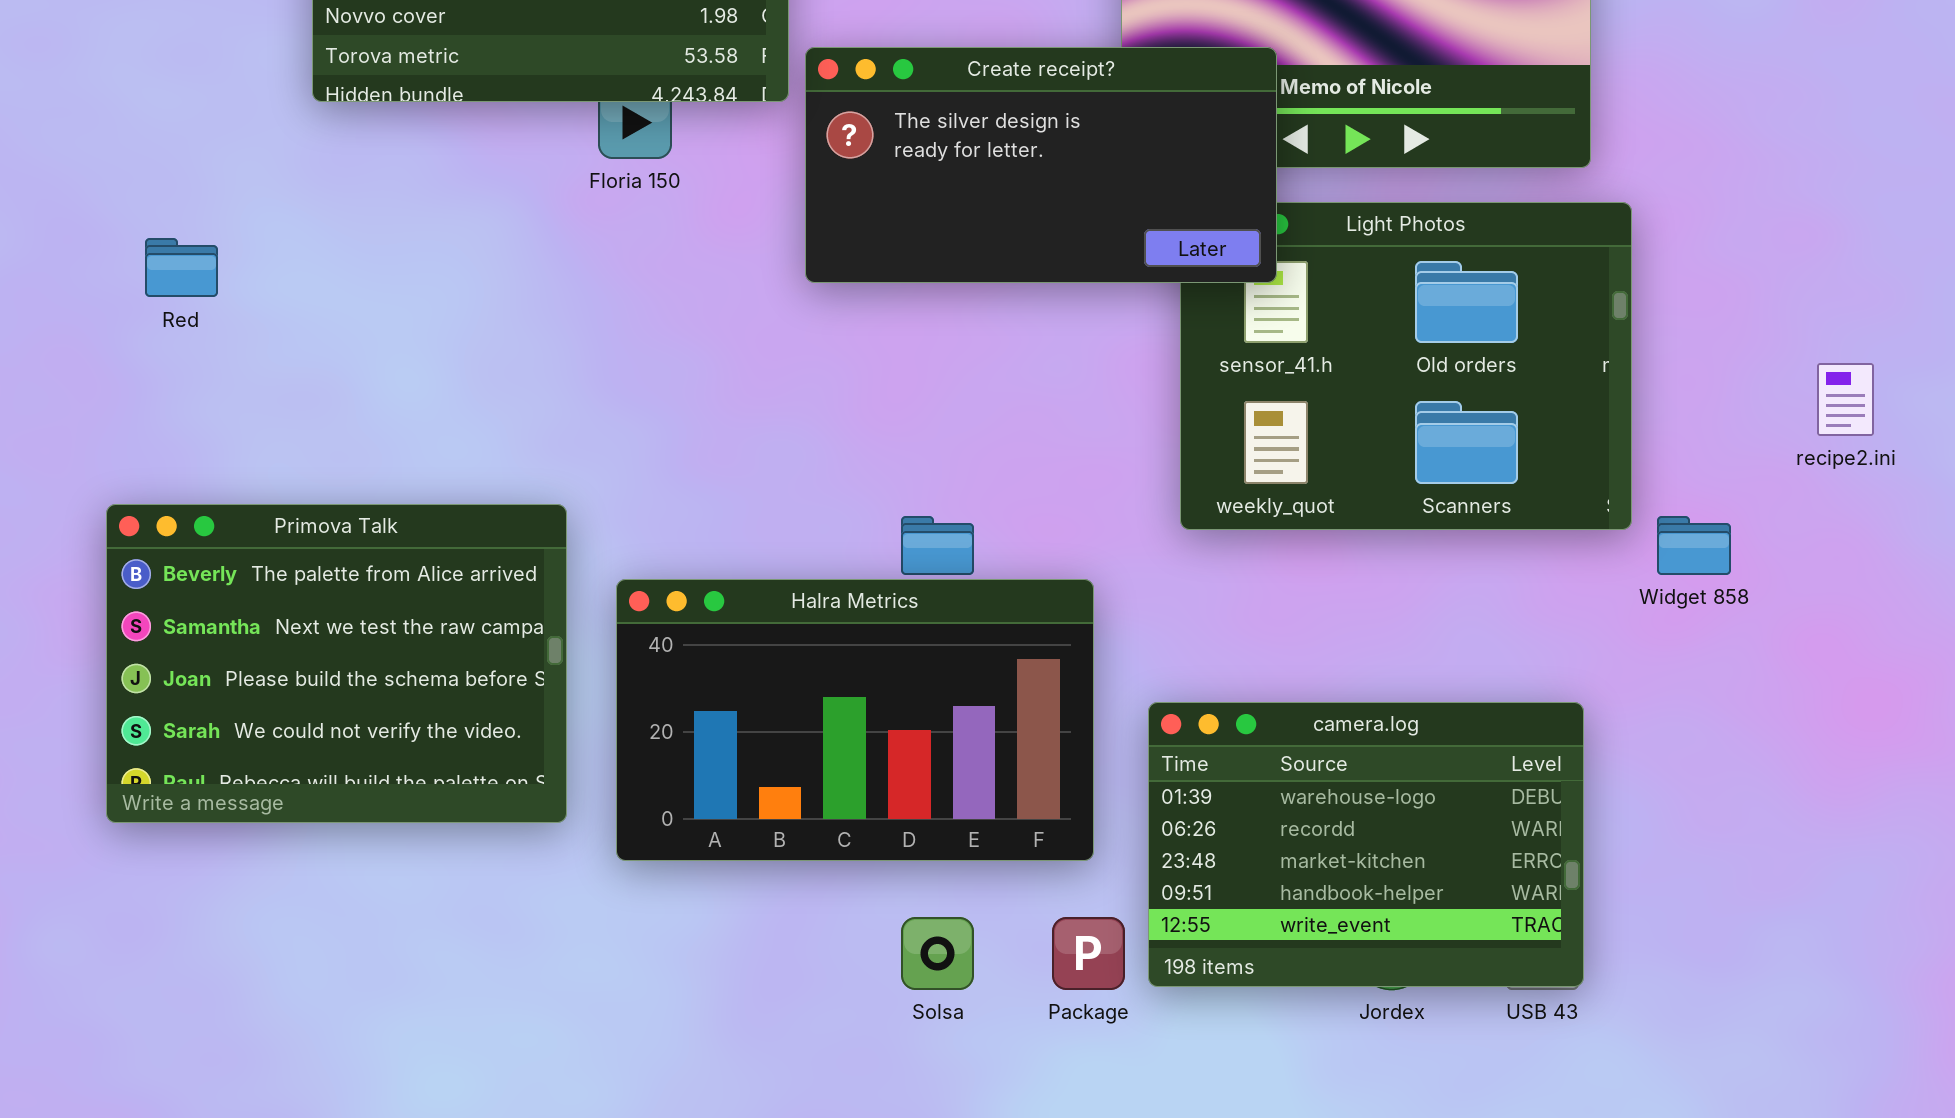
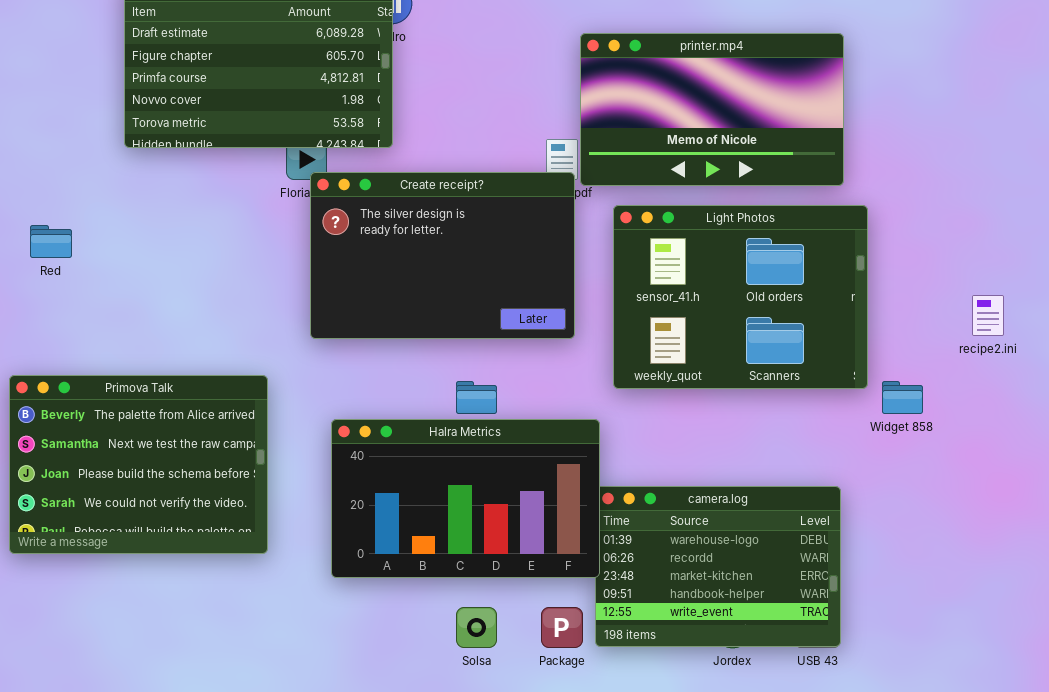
Create receipt?: [805,47,1277,283] -> [310,172,575,339], moved, resized
Halra Metrics: [616,579,1094,861] -> [331,419,600,578], moved

